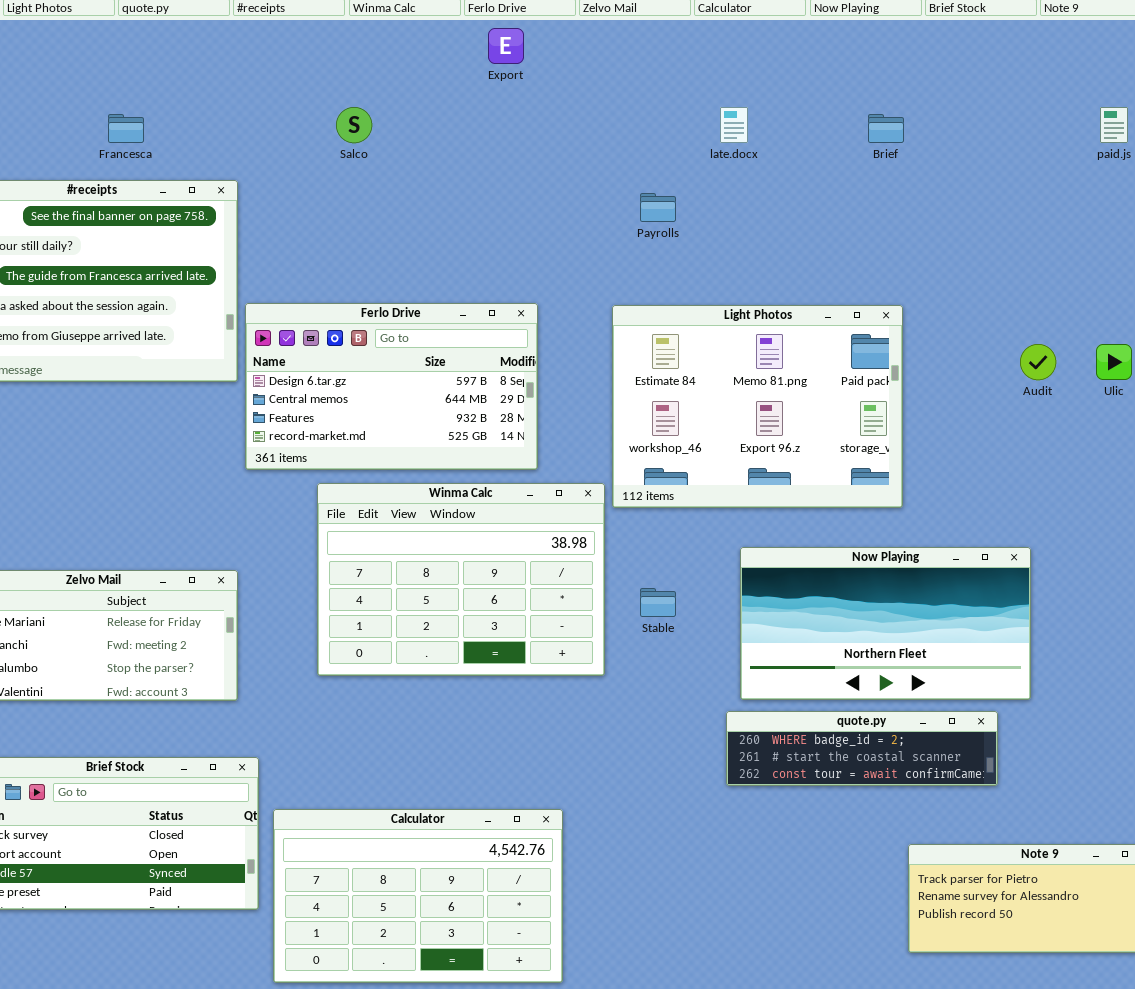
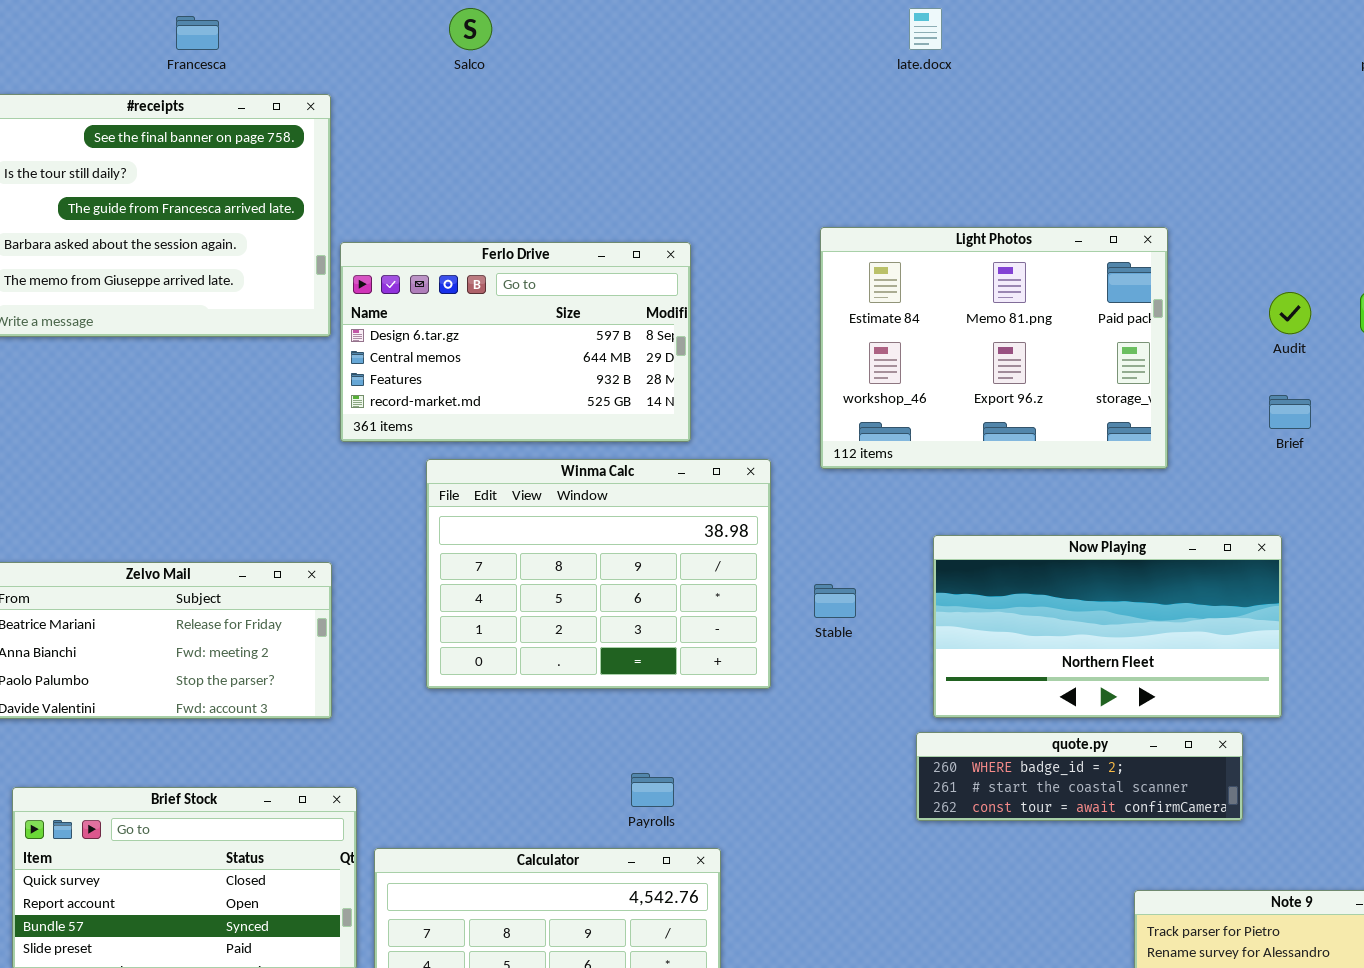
Brief: [868,114,904,143] -> [1269,395,1311,429], moved
Payrolls: [640,193,676,222] -> [631,773,674,807], moved
Light Photos: [612,305,903,508] -> [820,227,1168,469], moved

